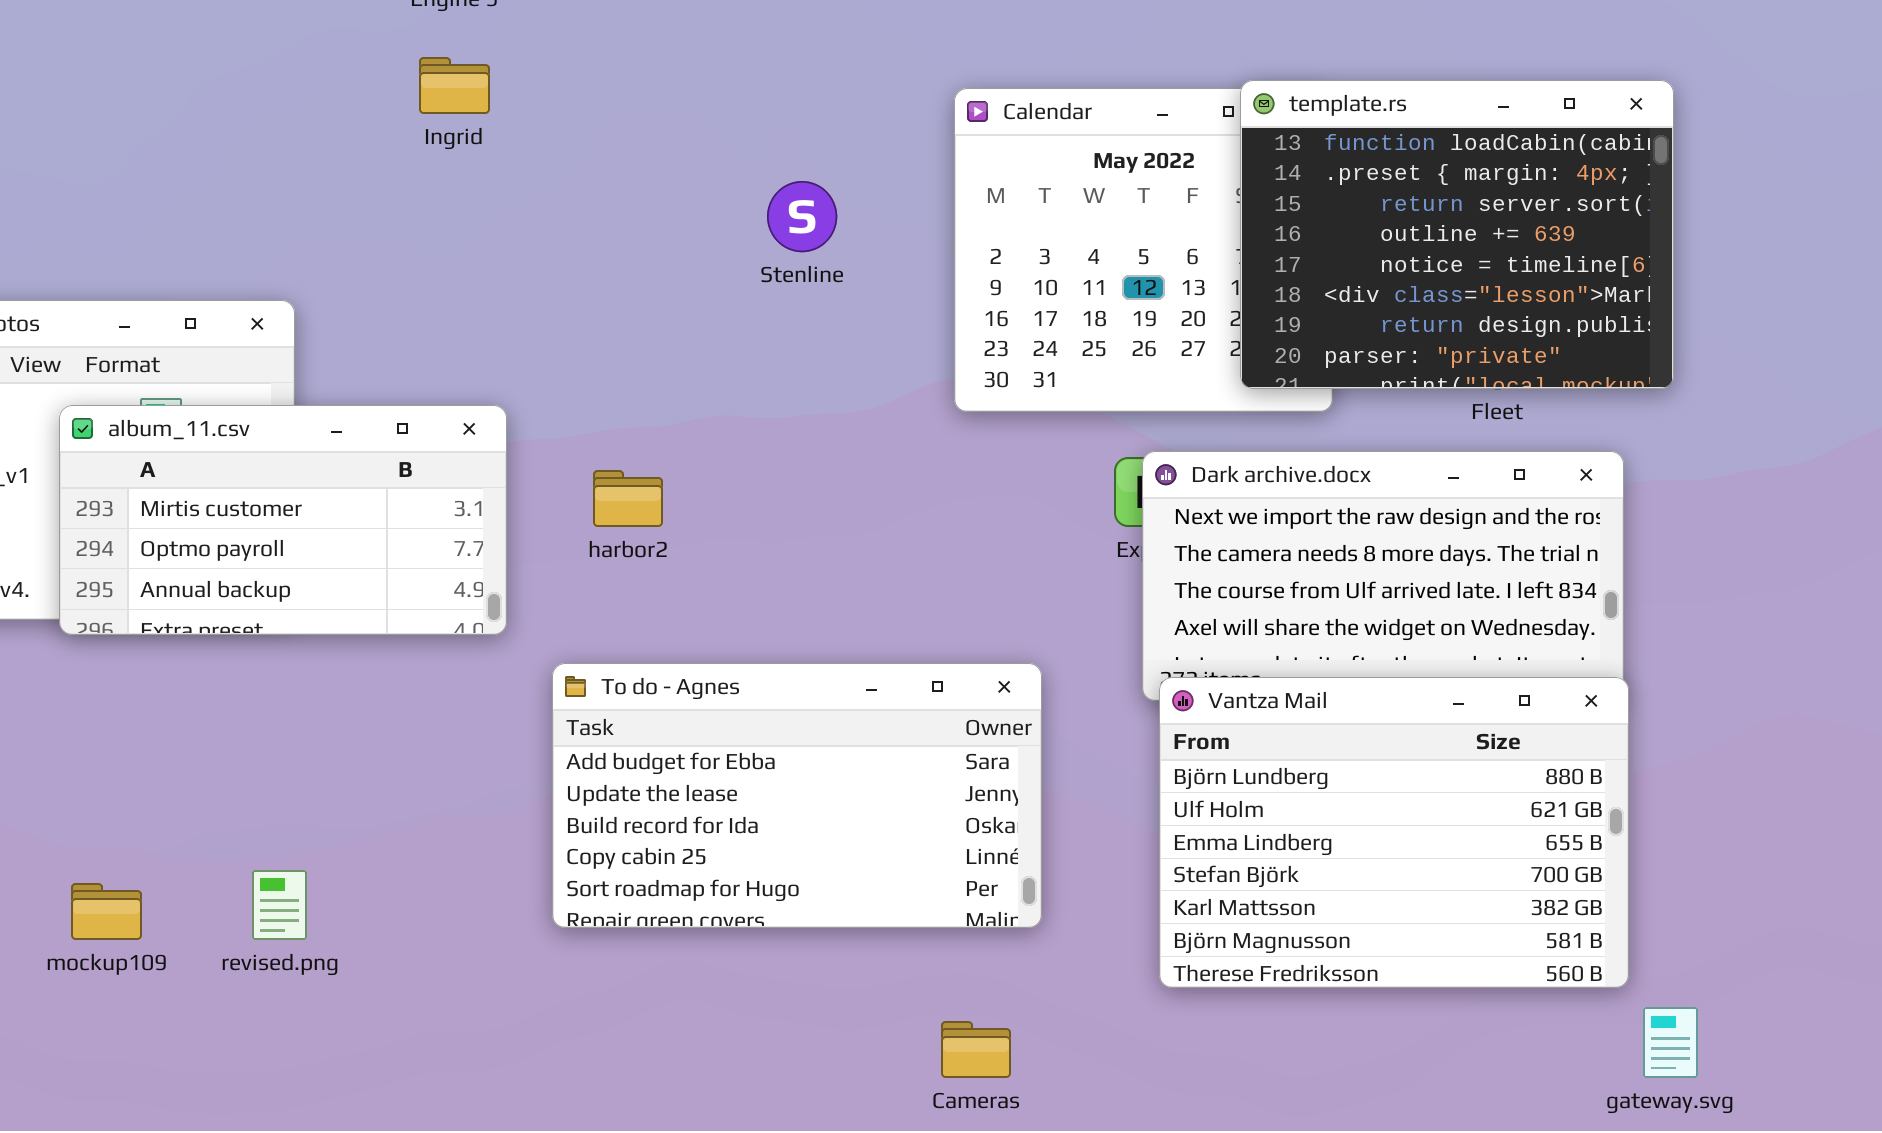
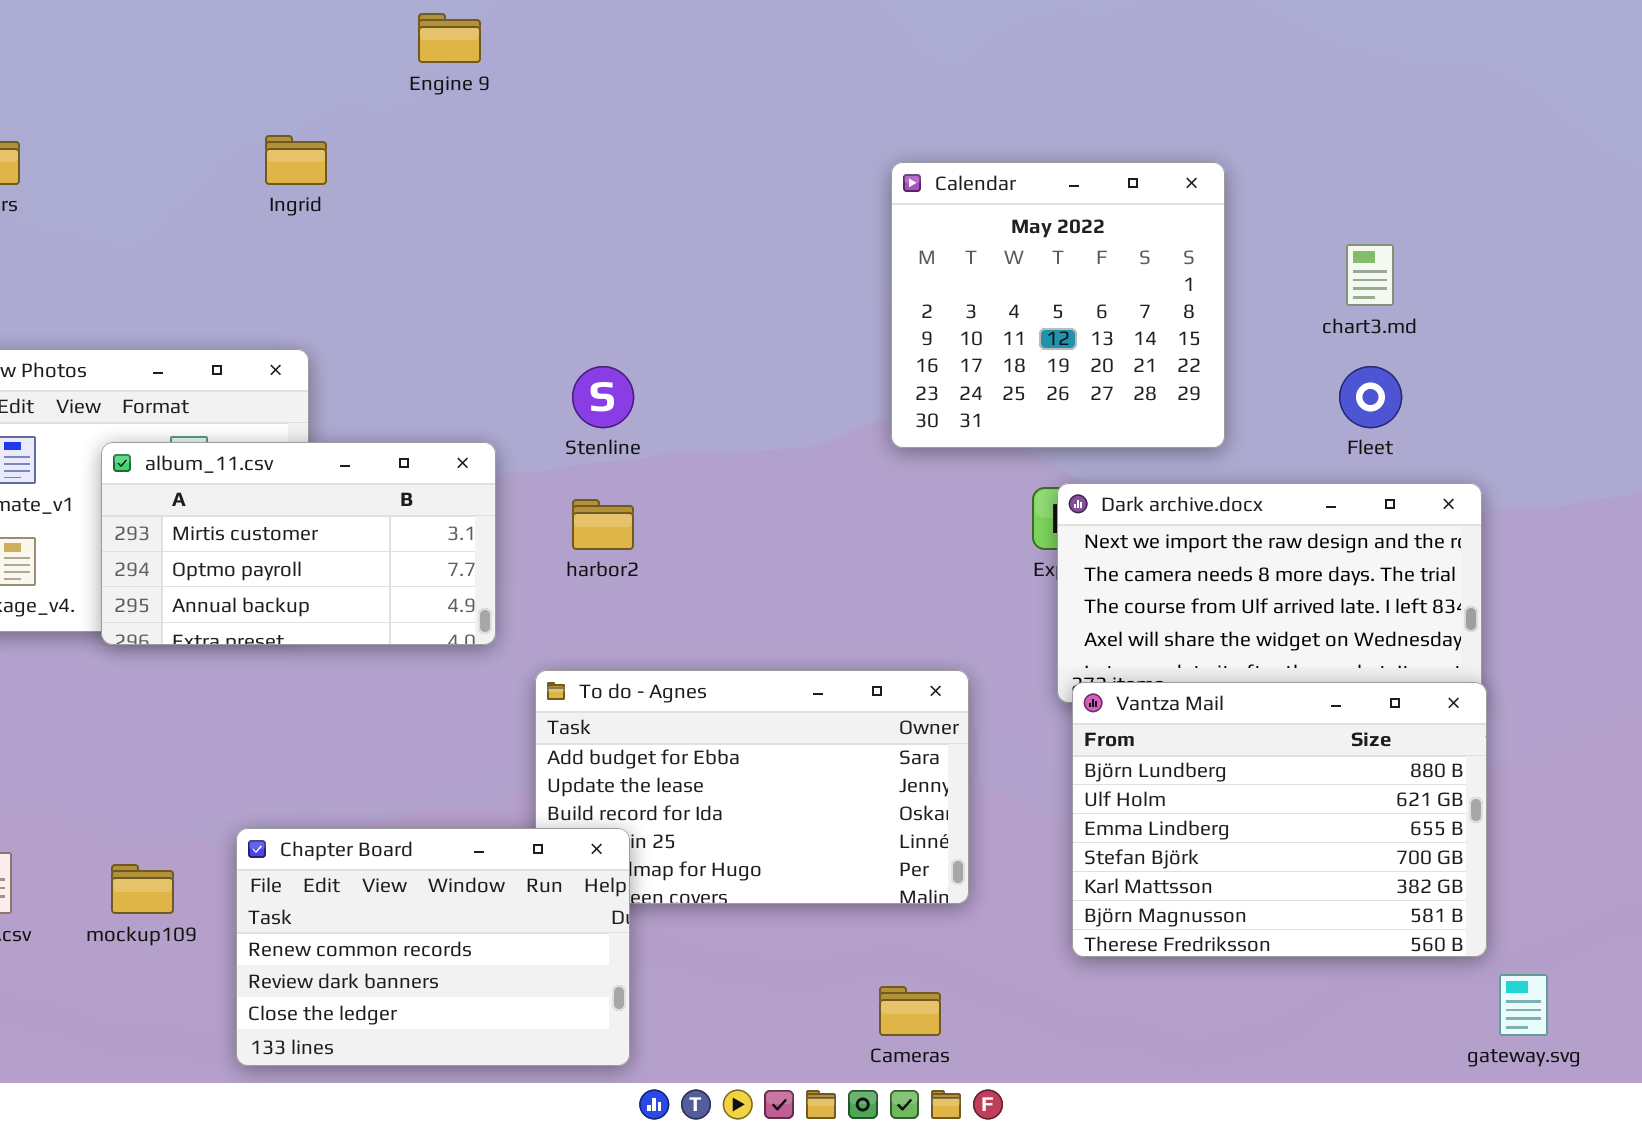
Ingrid: [419,57,490,114] -> [265,135,327,185], moved
template.rs: [1240,80,1674,389] -> none, closed
Stenline: [767,181,837,252] -> [572,366,634,428], moved
Chapter Board: none -> [236,828,630,1066], opened

